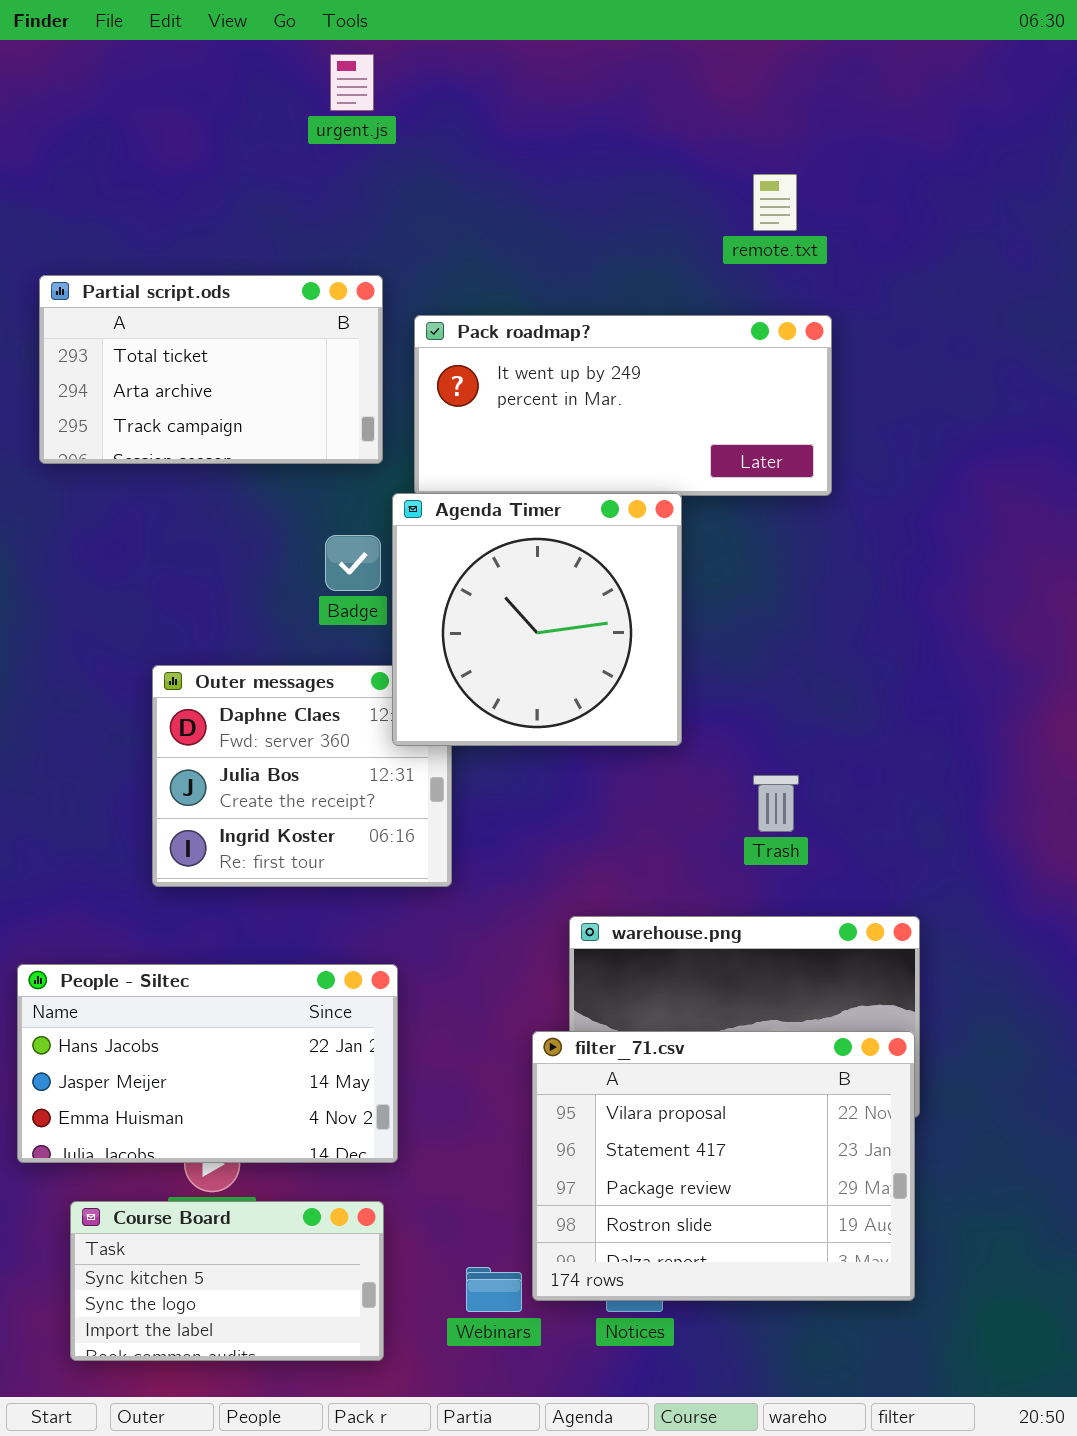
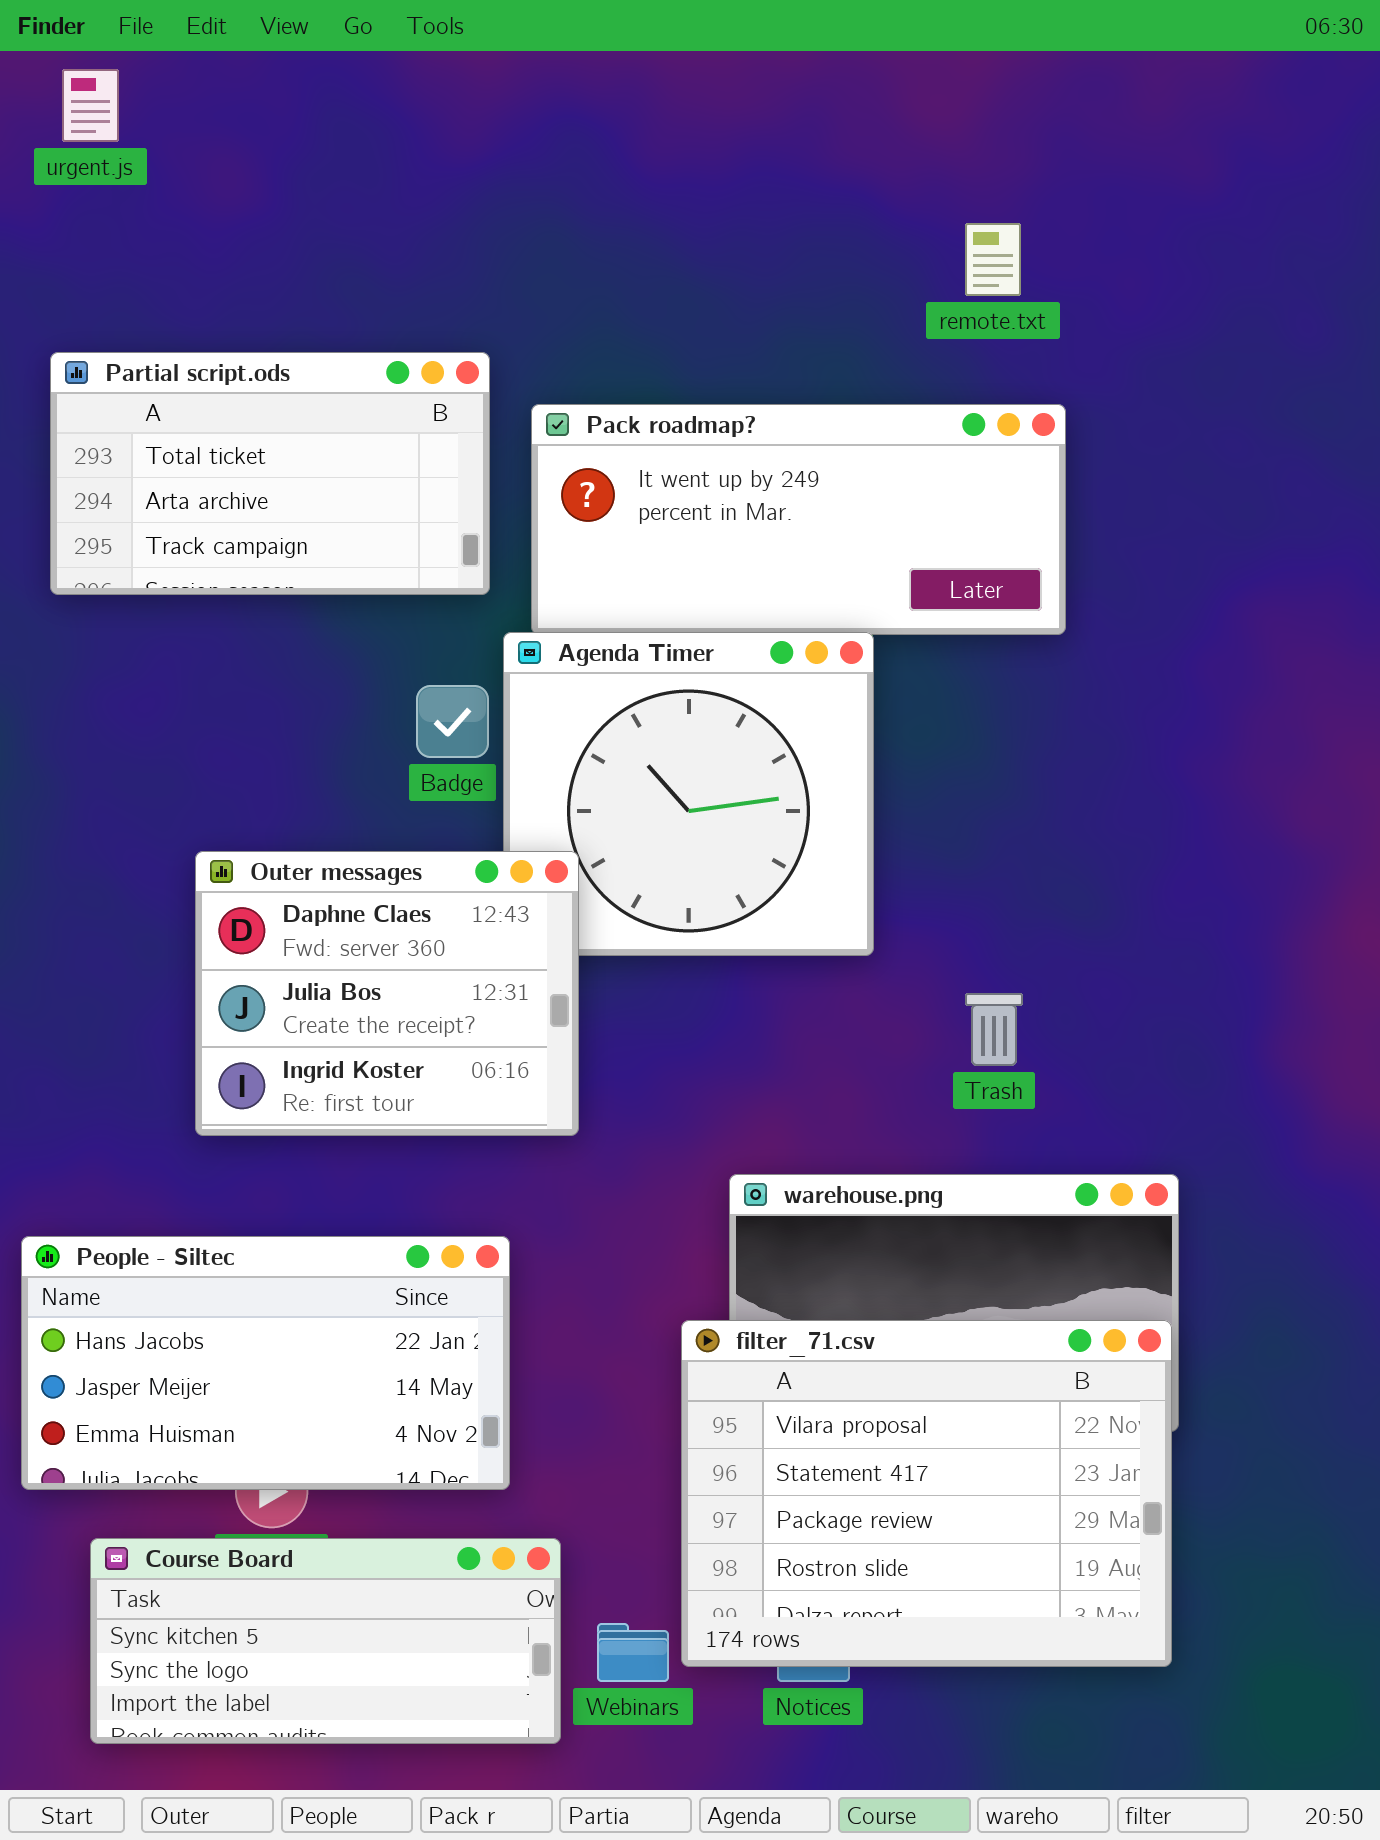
urgent.js: [330,54,374,111] -> [62,69,119,142], moved
Outer messages: [152,665,452,887] -> [195,851,579,1136], raised
Course Board: [70,1201,384,1361] -> [90,1538,561,1744], resized

